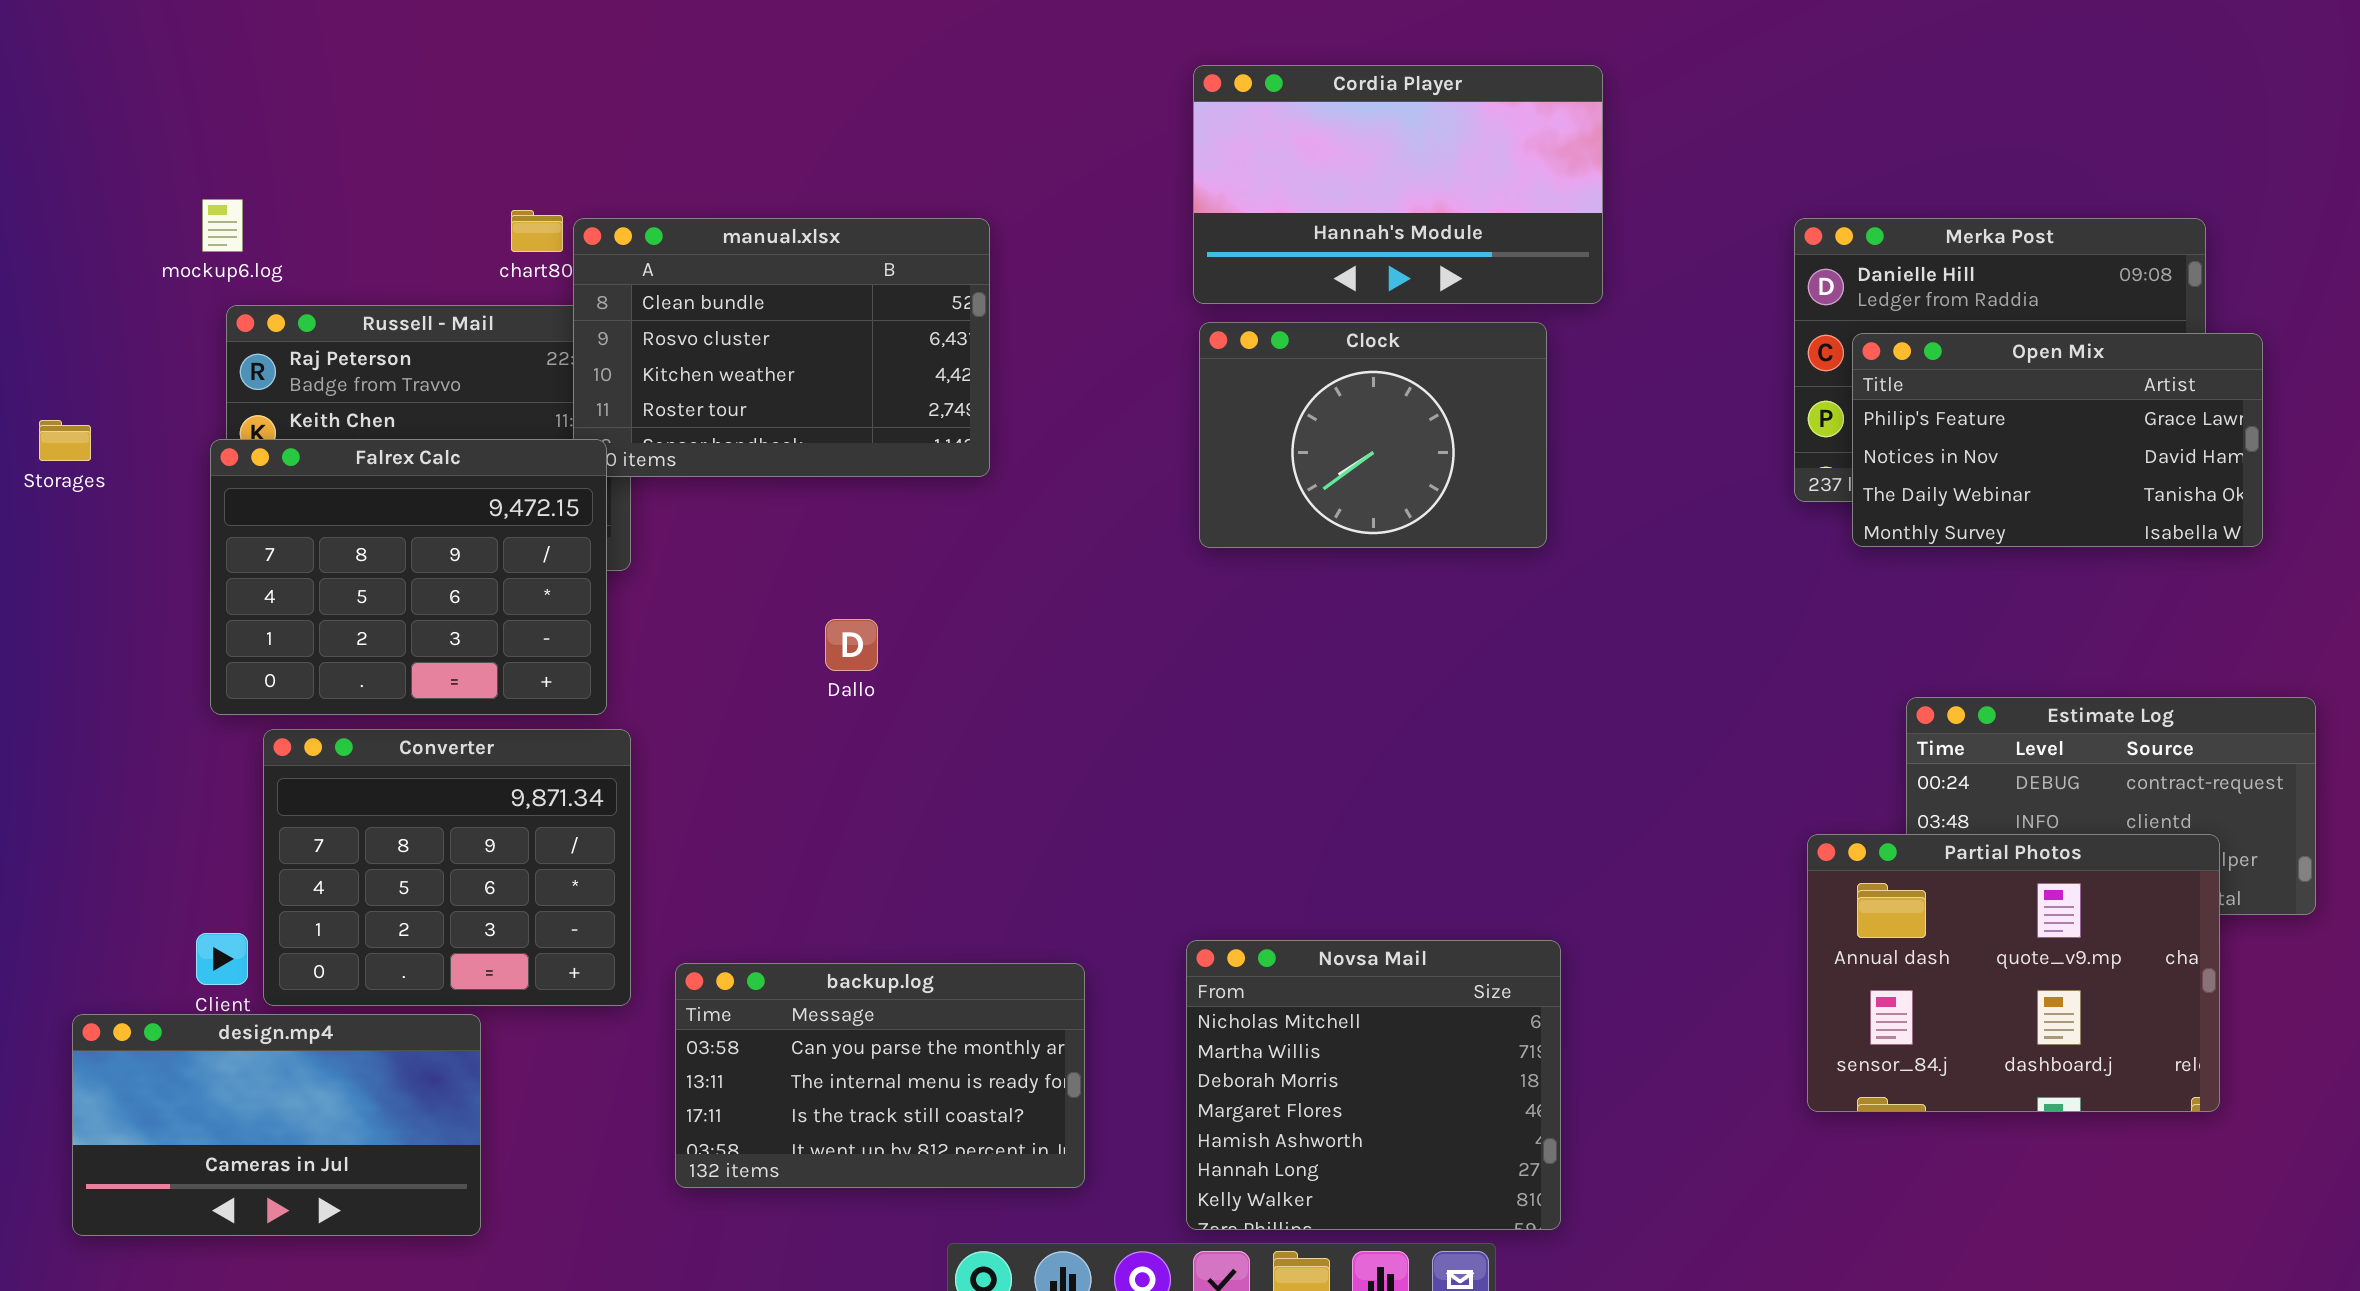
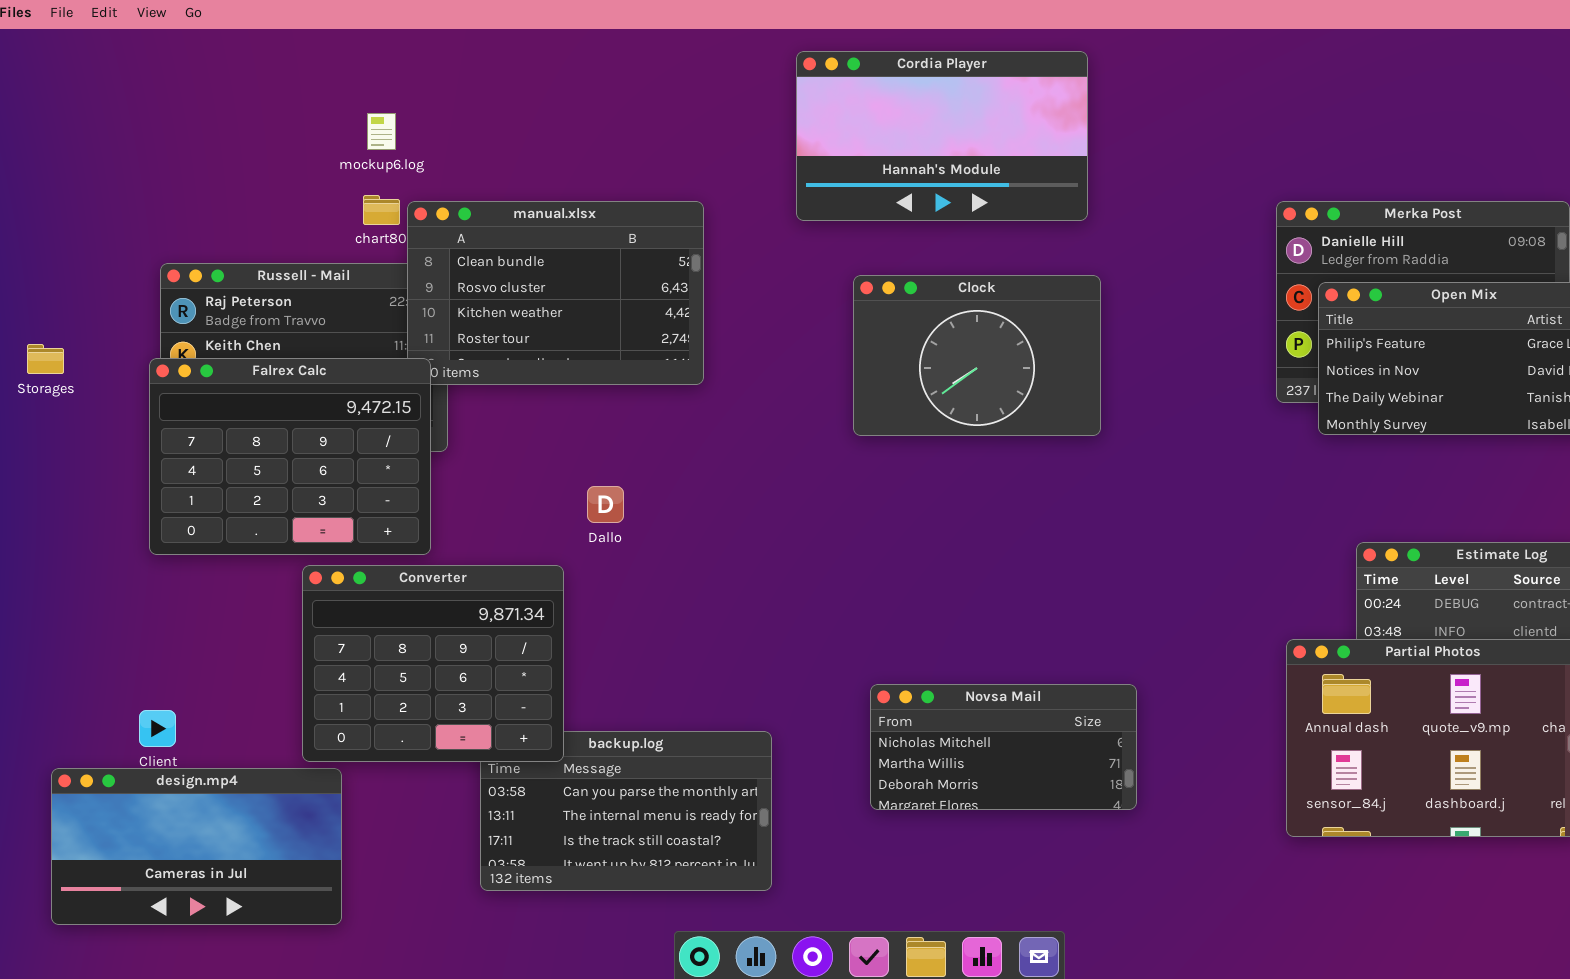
Cordia Player: [1193,65,1603,304] -> [796,51,1088,221], moved
mockup6.log: [202,199,243,252] -> [367,113,396,150], moved
Converter: [263,729,631,1006] -> [302,565,564,762], moved
Novsa Mail: [1186,940,1561,1230] -> [870,684,1137,810], moved, resized

